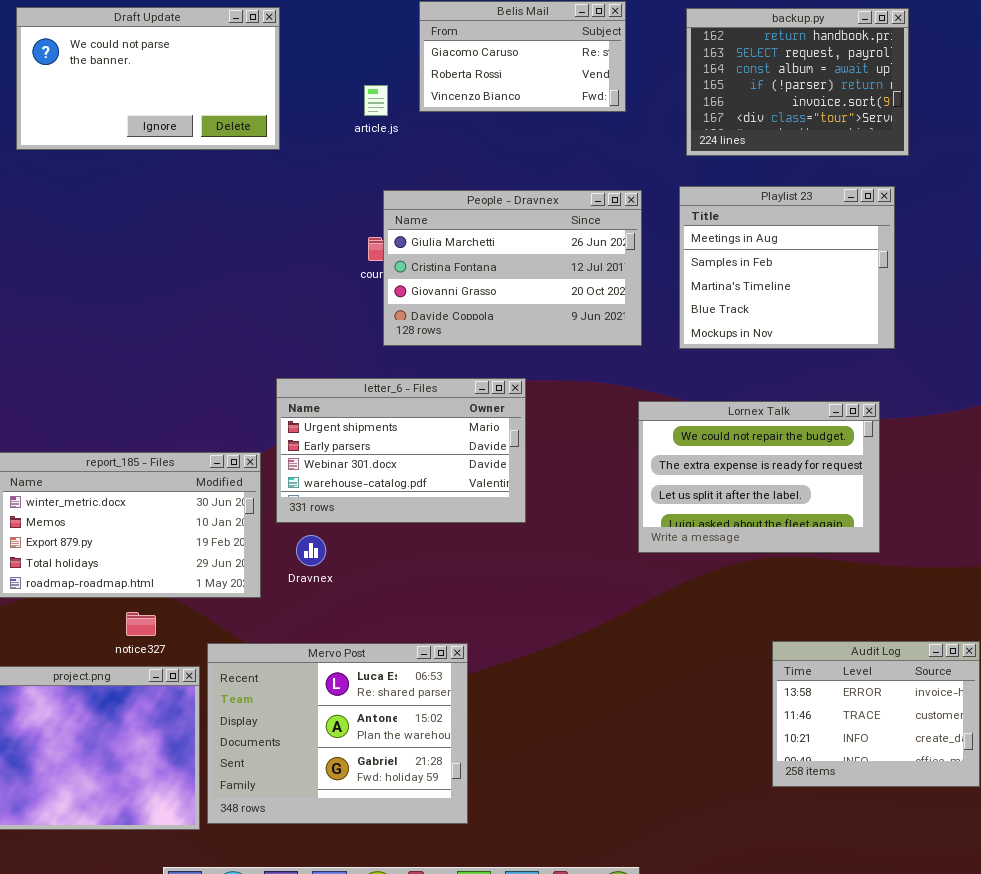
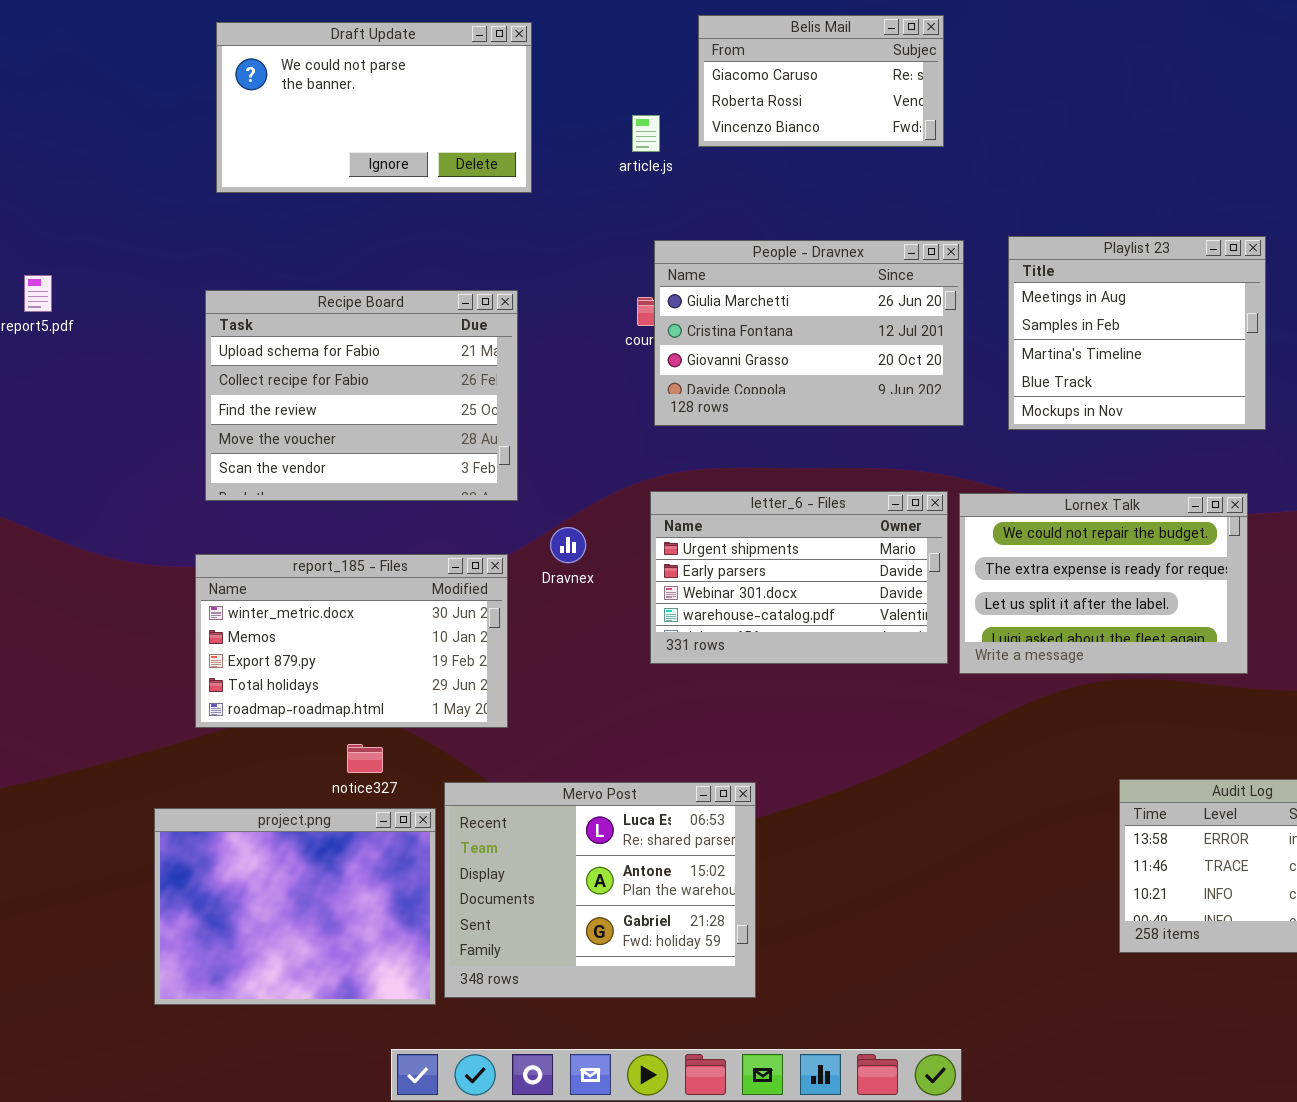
backup.py: [686,8,909,156] -> none, closed
Recipe Board: none -> [205,290,518,501], opened
letter_6 - Files: [276,378,526,523] -> [650,491,948,664], moved
Dravnex: [296,535,326,566] -> [550,527,586,563], moved

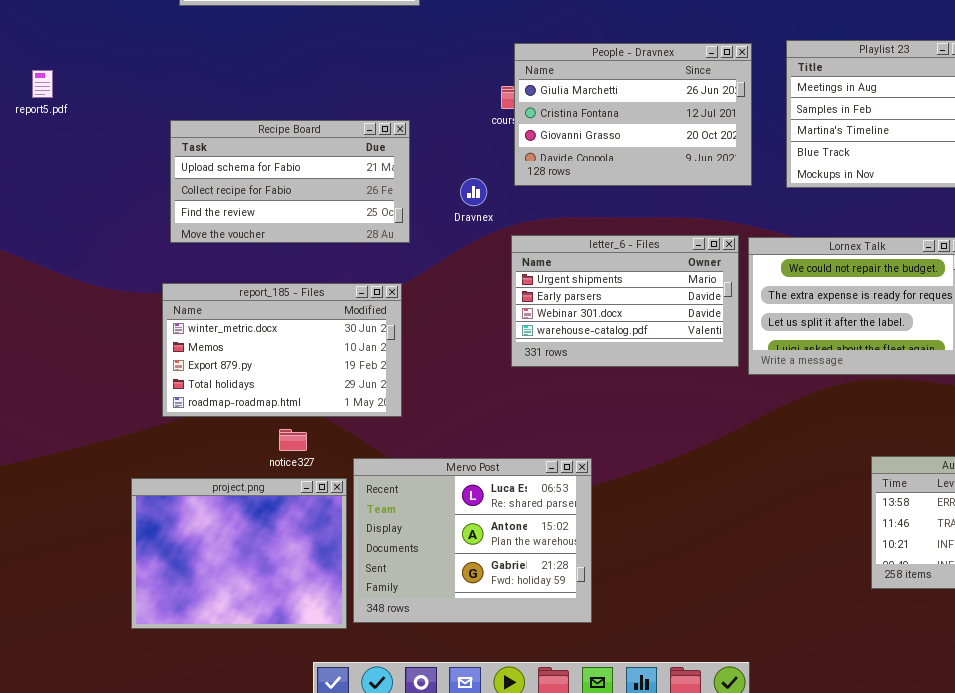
Recipe Board: [205,290,518,501] -> [170,120,410,243], resized
Dravnex: [550,527,586,563] -> [460,178,487,206], moved

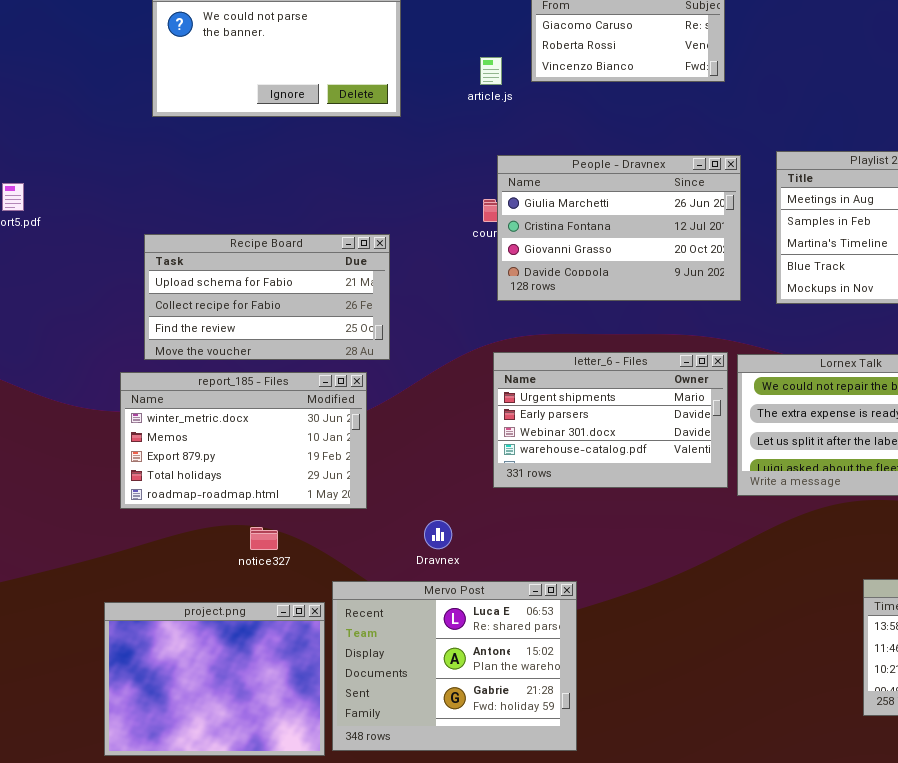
Dravnex: [460,178,487,206] -> [424,520,452,549], moved
report_185 - Files: [162,283,402,417] -> [120,372,367,509], moved
notice327: [279,429,307,451] -> [250,527,278,550], moved

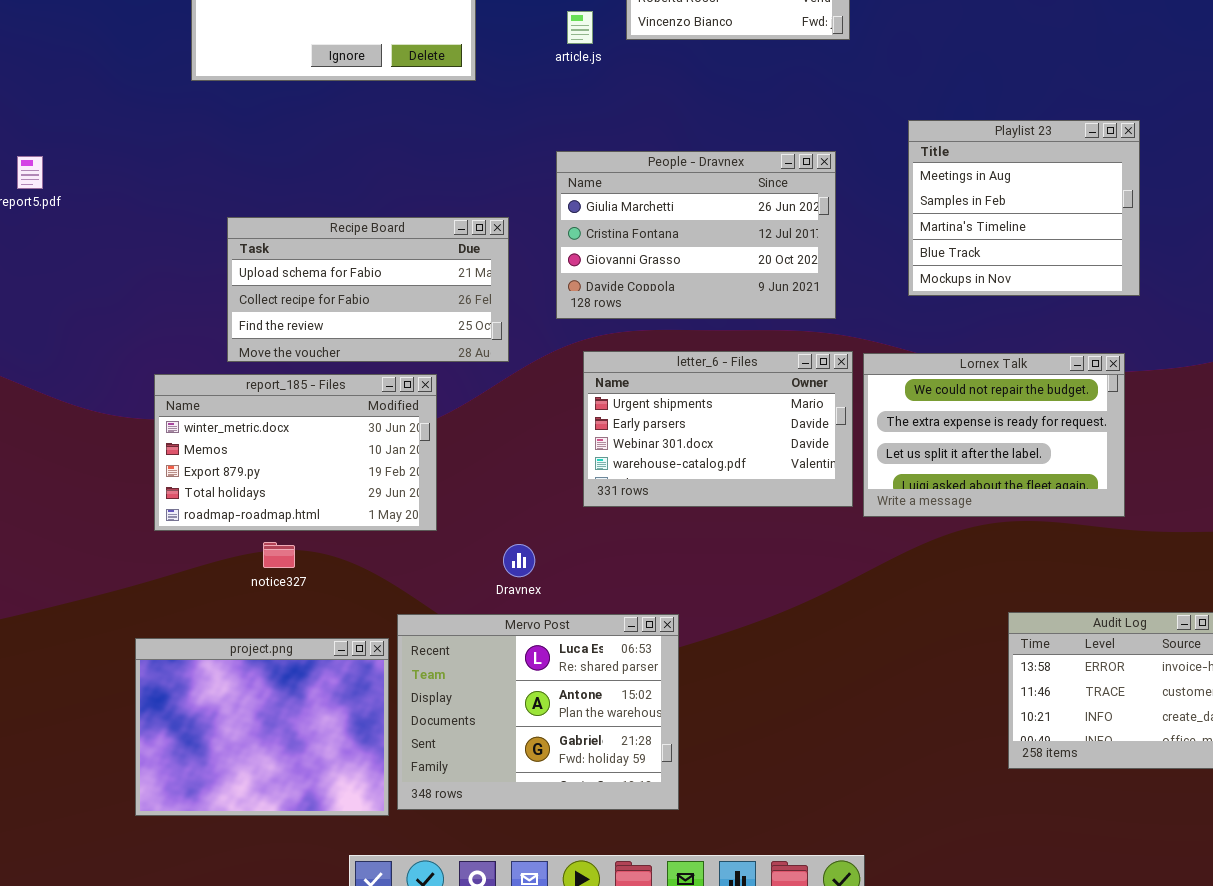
People - Dravnex: [497,155,741,301] -> [556,151,836,319], moved
Recipe Board: [144,234,390,360] -> [227,217,509,362], moved
notice327: [250,527,278,550] -> [263,542,295,568], moved

